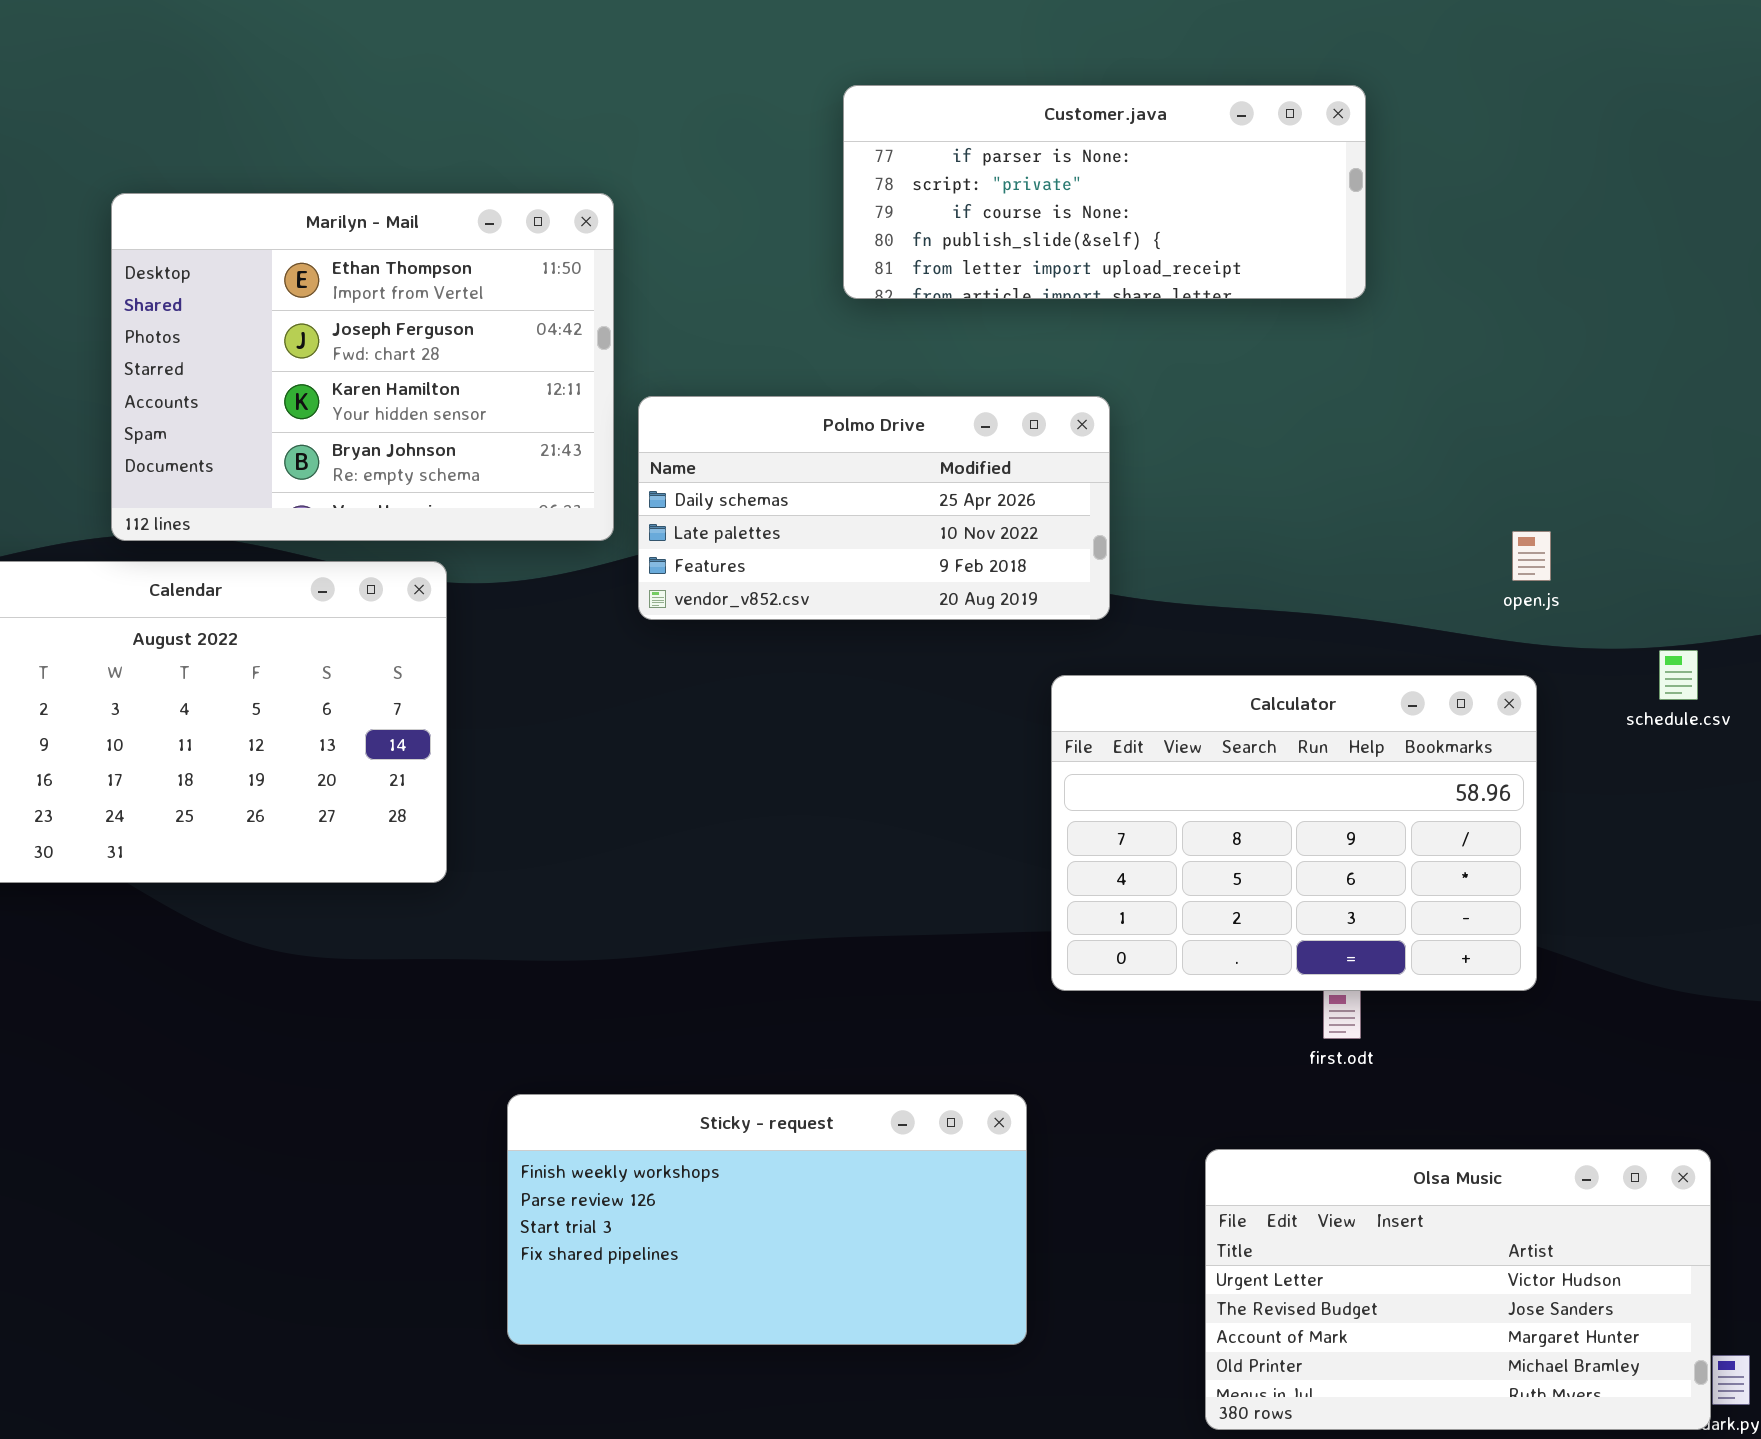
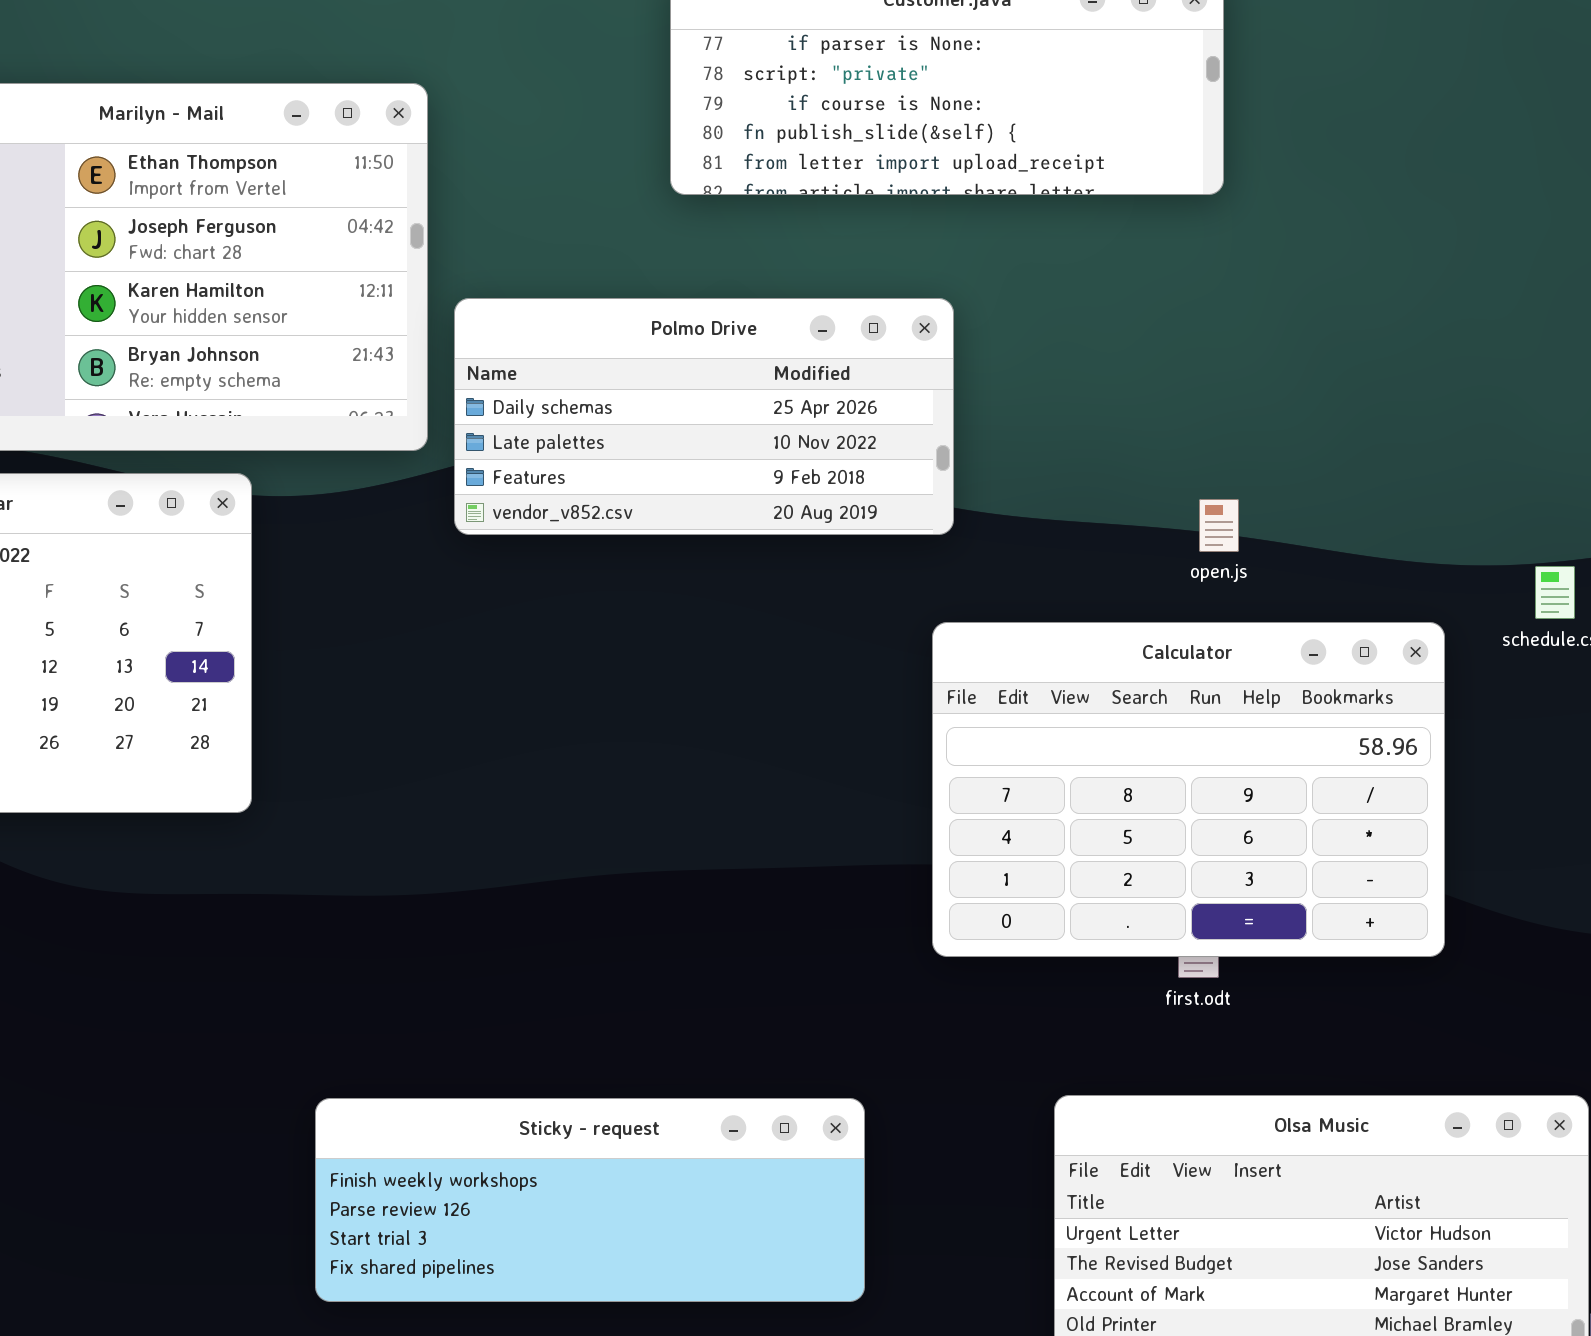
open.js: [1512,531,1551,581] -> [1199,499,1239,552], moved
Calculator: [1051,675,1537,991] -> [932,622,1445,957], moved
Sticky - request: [507,1094,1027,1345] -> [315,1098,865,1302], resized

